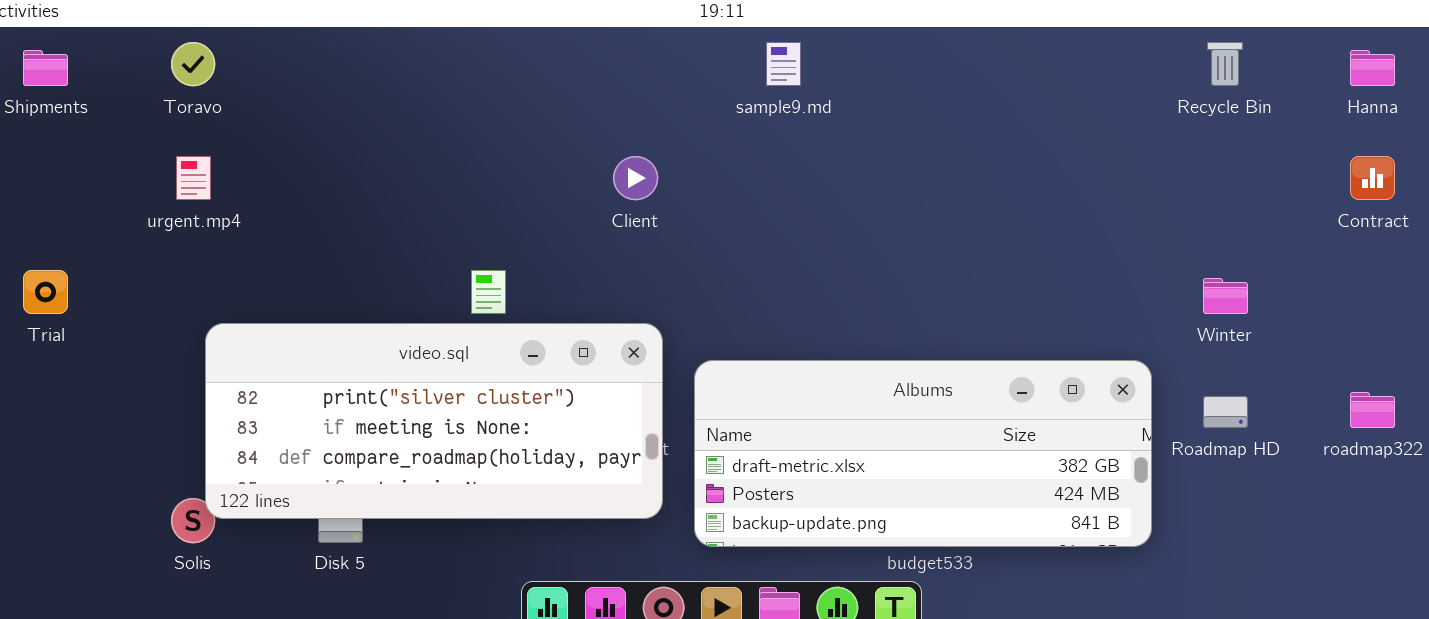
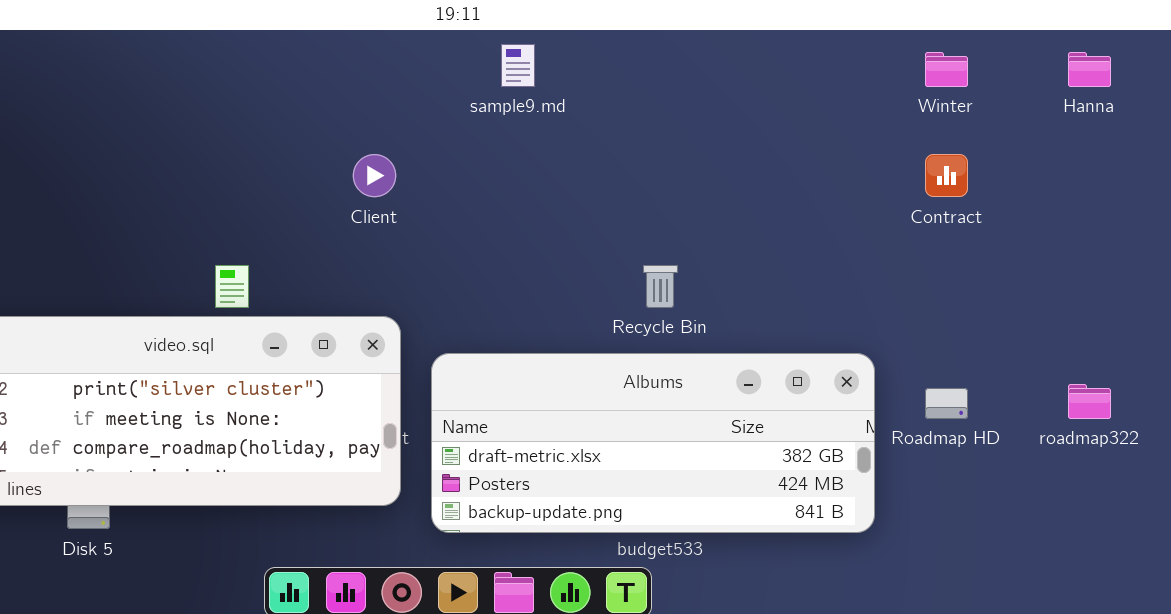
Recycle Bin: [1207,42,1243,86] -> [643,265,678,308], moved
Contract: [1350,156,1395,200] -> [925,154,968,197], moved
Winter: [1203,278,1248,314] -> [925,52,968,87], moved

